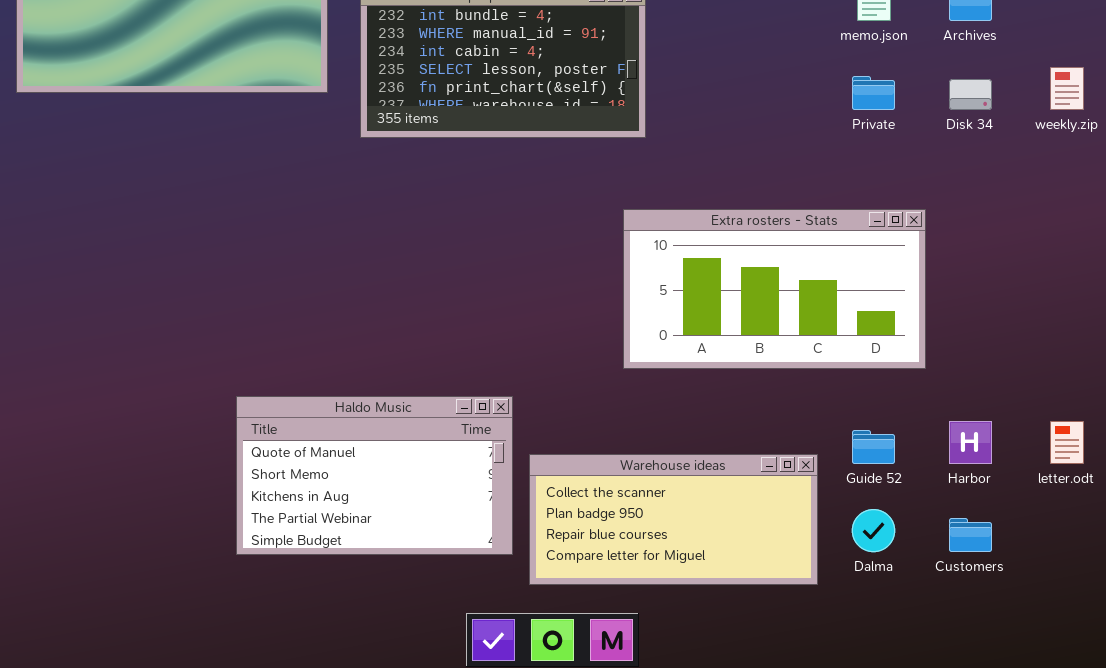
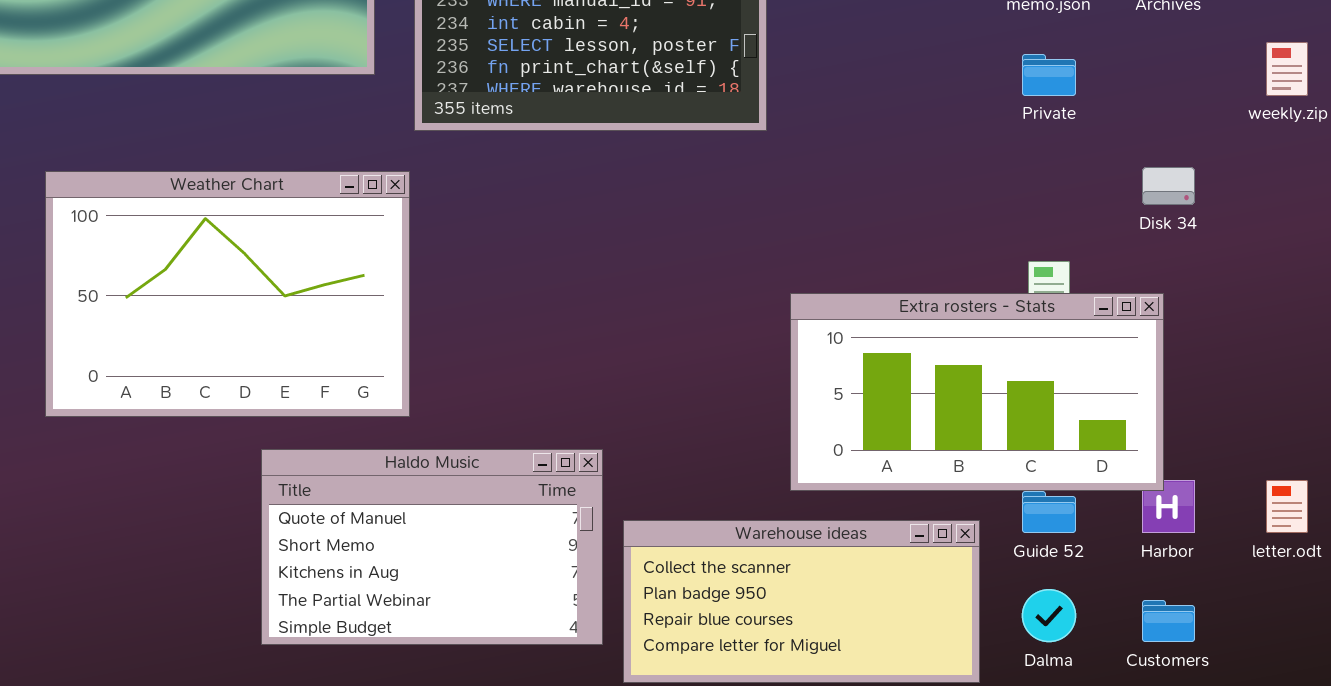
Disk 34: [949,79,992,110] -> [1142,167,1195,205], moved
Weather Chart: none -> [45,171,410,417], opened
Extra rosters - Stats: [623,209,926,369] -> [790,293,1164,491], moved

